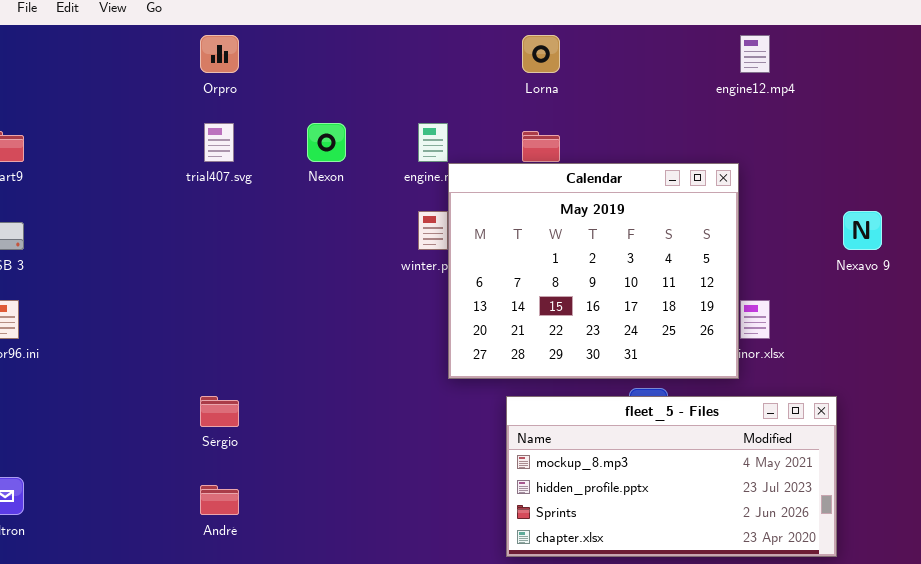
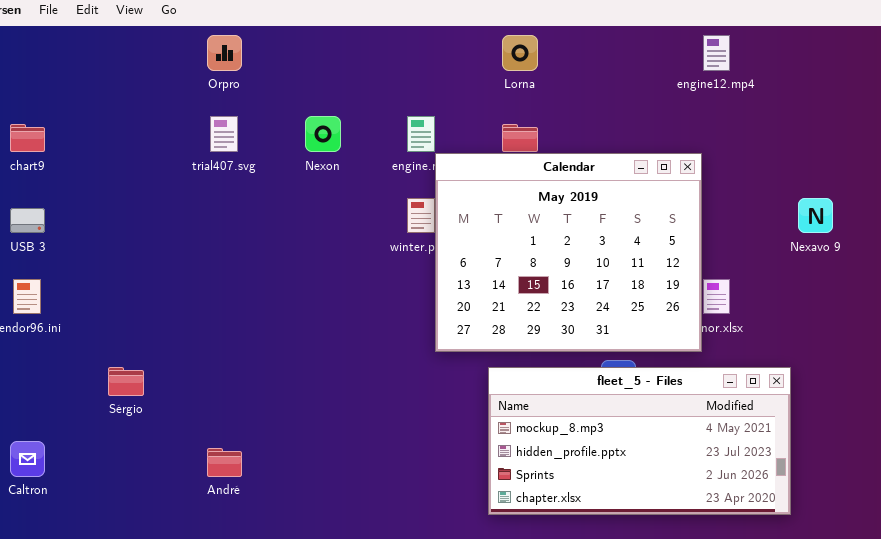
Sérgio: [200,396,239,427] -> [108,367,144,396], moved

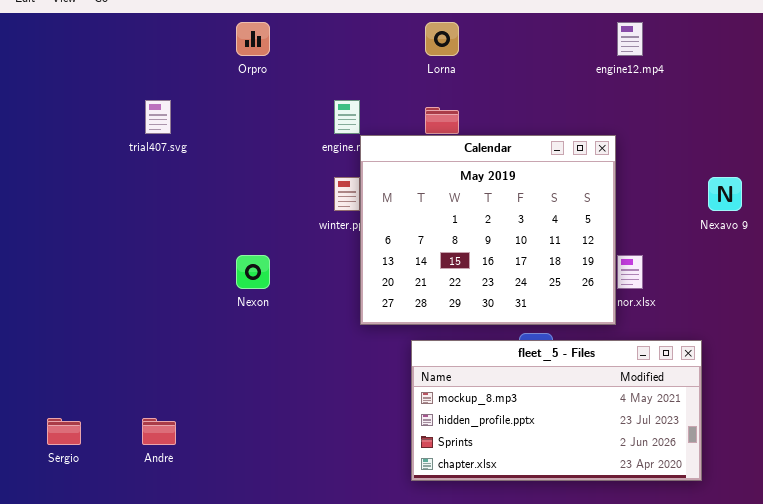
Orpro: [207,35,242,71] -> [236,22,270,56], moved
Nexon: [305,116,341,152] -> [236,255,270,289], moved
Sérgio: [108,367,144,396] -> [47,418,81,445], moved

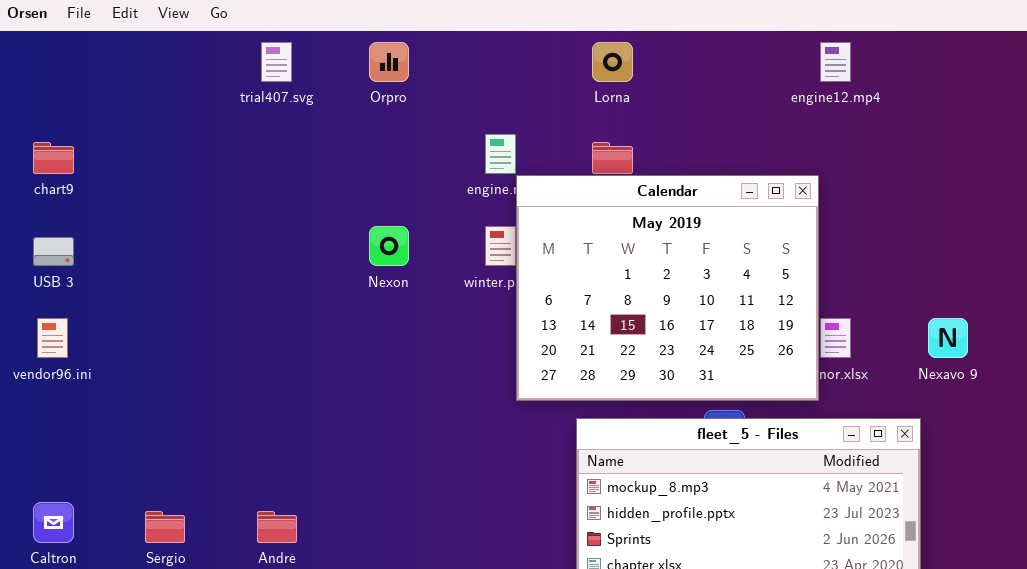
trial407.svg: [145,100,171,134] -> [261,42,292,82], moved
Nexavo 9: [708,177,742,211] -> [928,318,968,358], moved
Nexon: [236,255,270,289] -> [369,226,409,266], moved

